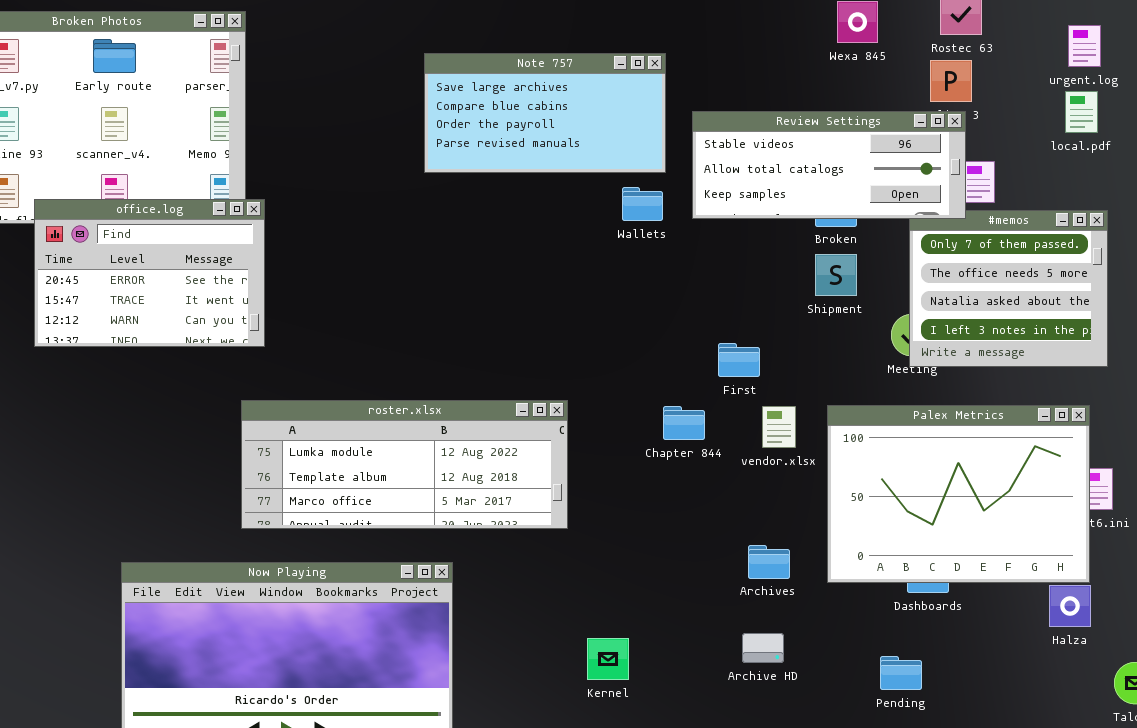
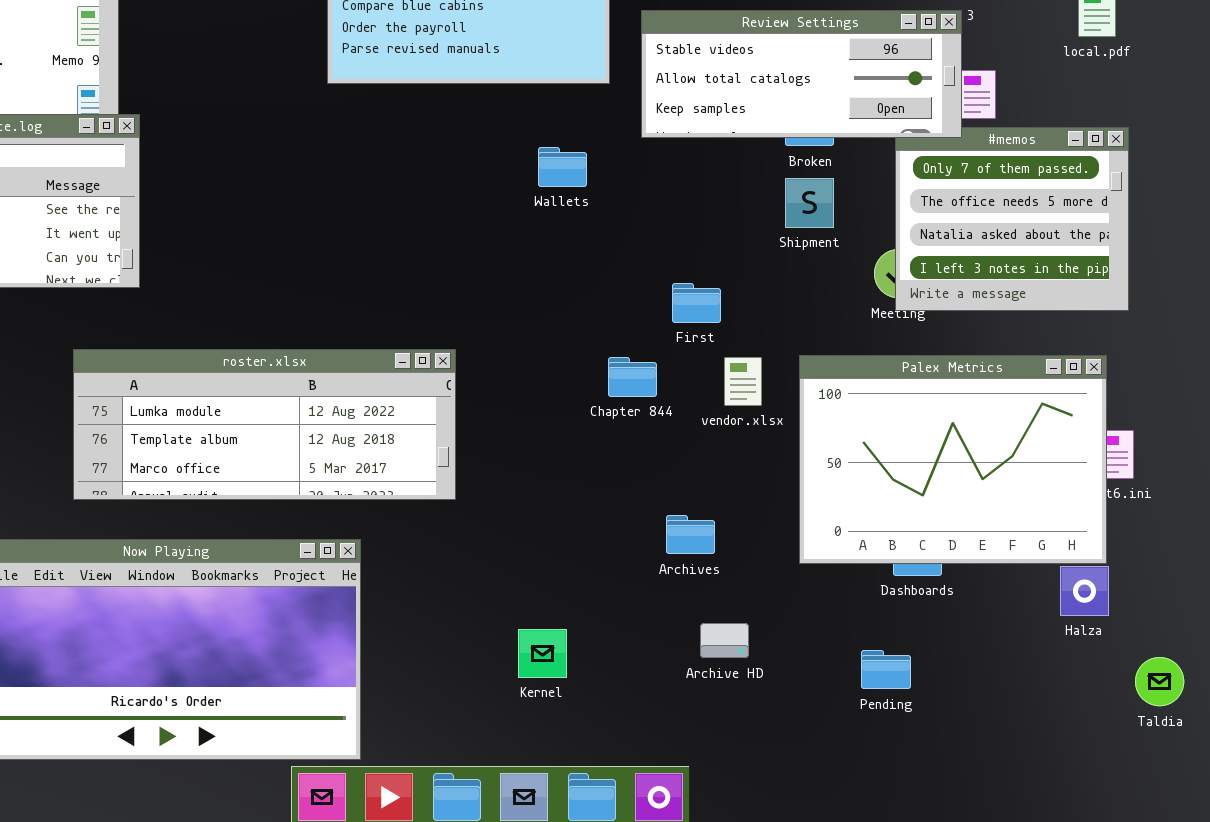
Wallets: [622,187,663,221] -> [538,147,587,187], moved
roster.xlsx: [241,400,568,529] -> [73,349,456,500], moved
Archives: [748,545,790,579] -> [666,515,715,554], moved

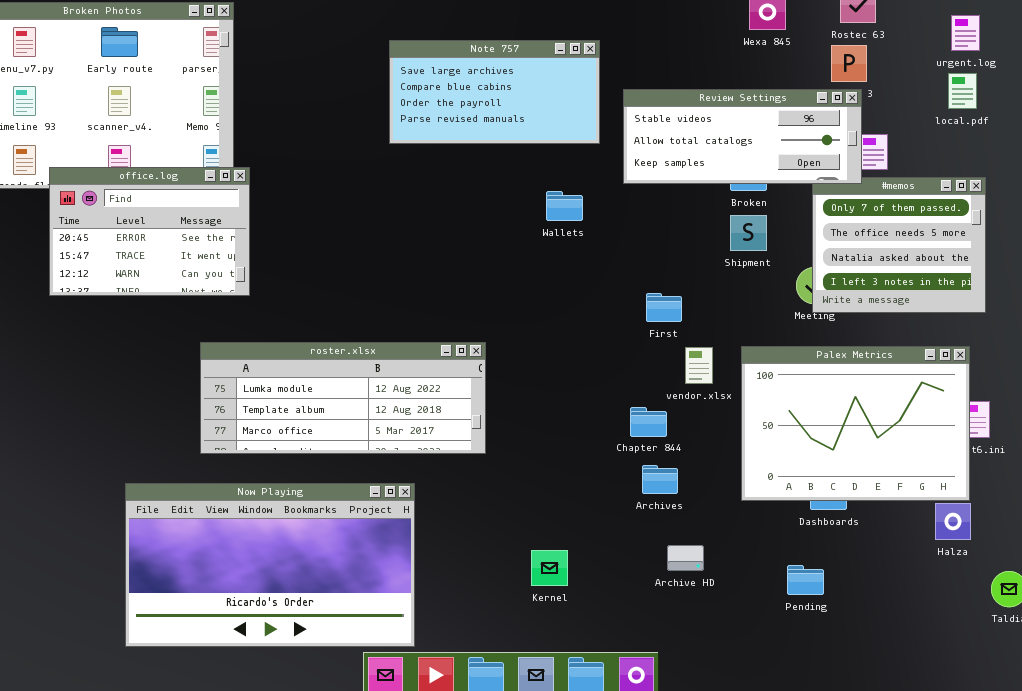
Chapter 844: [608,357,657,397] -> [630,407,667,437], moved

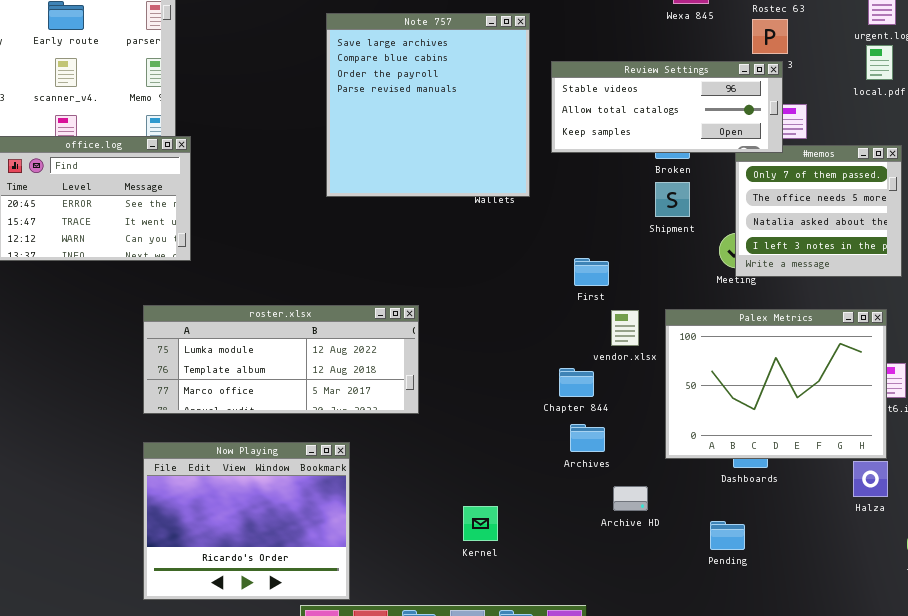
Note 757: [389,40,600,144] -> [326,13,530,197], resized
Now Playing: [125,483,415,647] -> [143,442,350,600], resized
Archive HD: [667,545,704,571] -> [613,486,648,511], moved

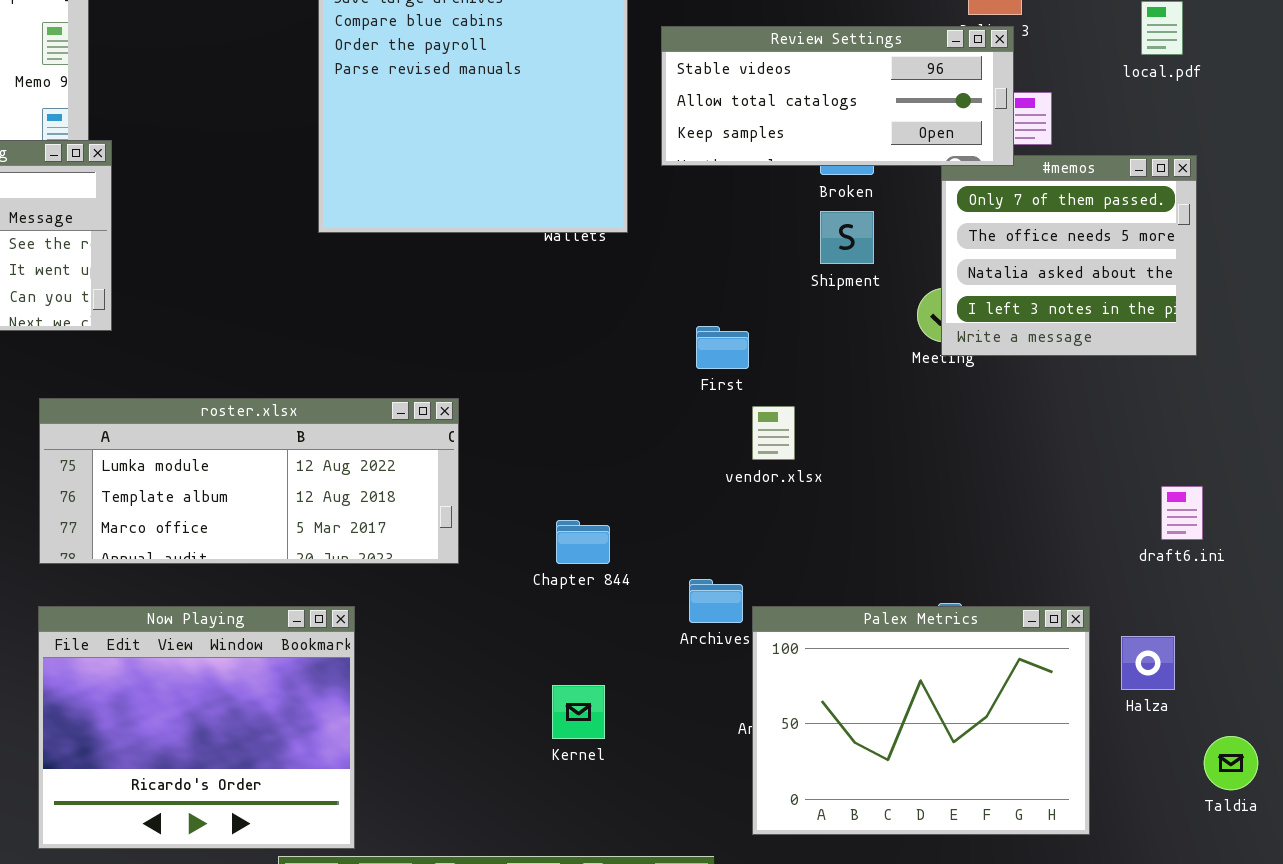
Palex Metrics: [665,309,887,459] -> [752,606,1090,835], moved
Chapter 844: [559,368,594,397] -> [556,520,610,564], moved
Kernel: [463,506,498,541] -> [552,685,605,739], moved

